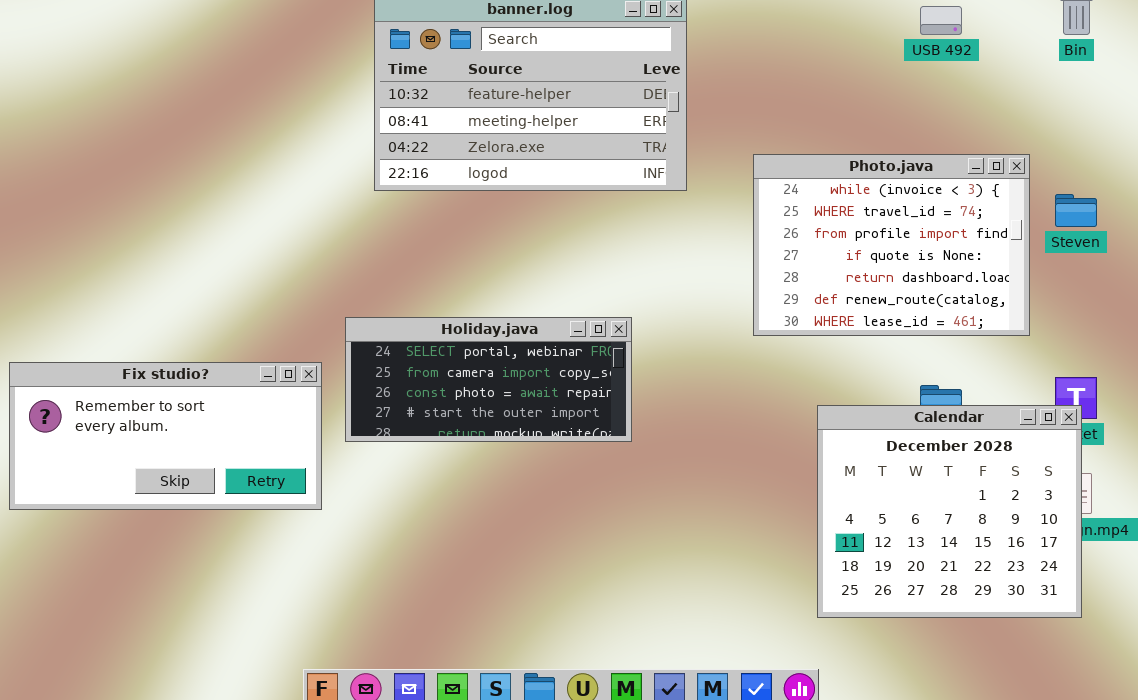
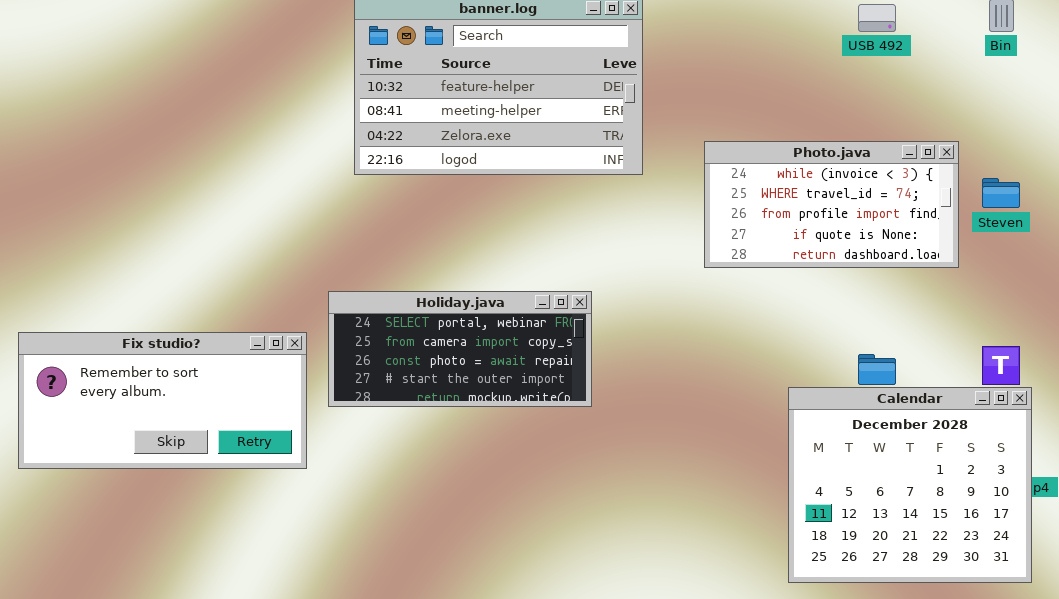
Photo.java: [753,154,1030,336] -> [704,141,959,268], resized
Calendar: [817,405,1082,618] -> [788,387,1032,583], moved

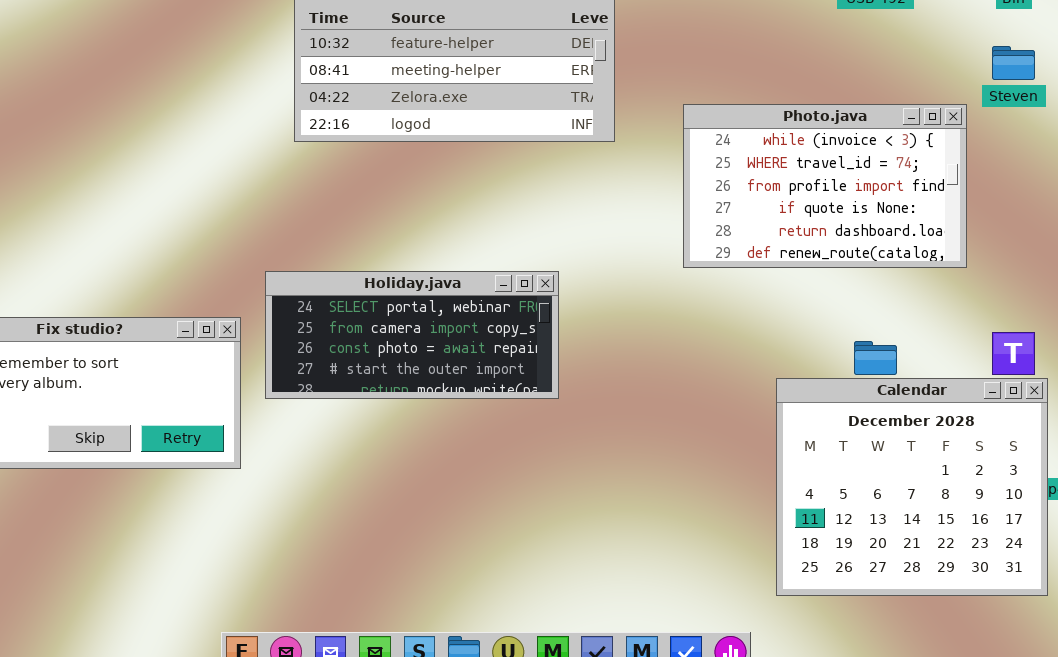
Photo.java: [704,141,959,268] -> [683,104,967,268], resized
Steven: [982,178,1020,208] -> [992,46,1035,80], moved

